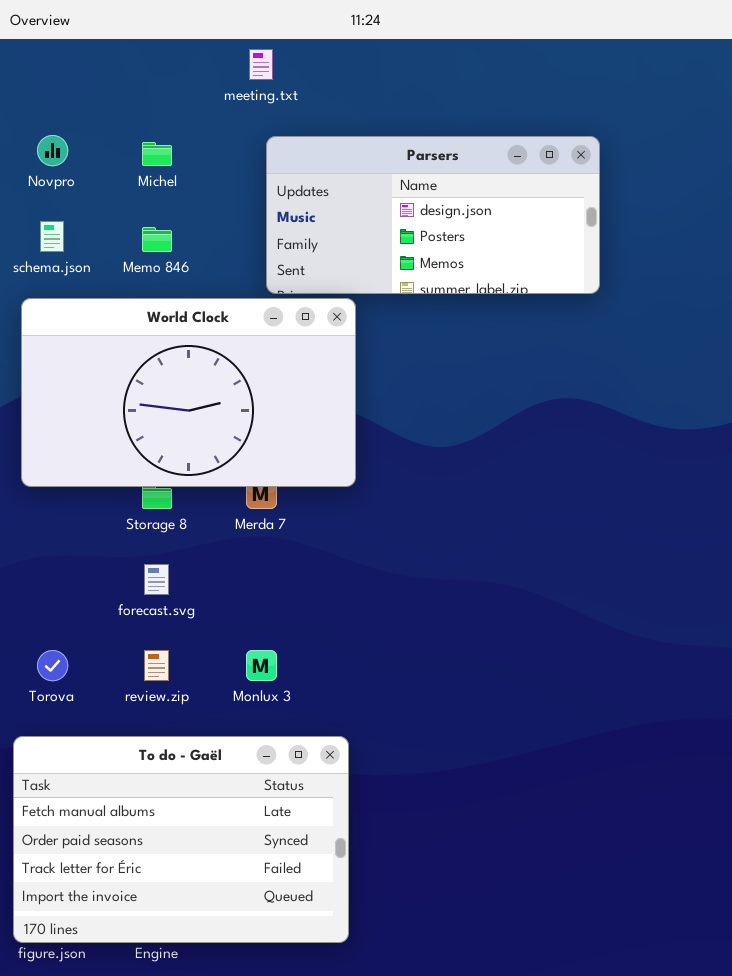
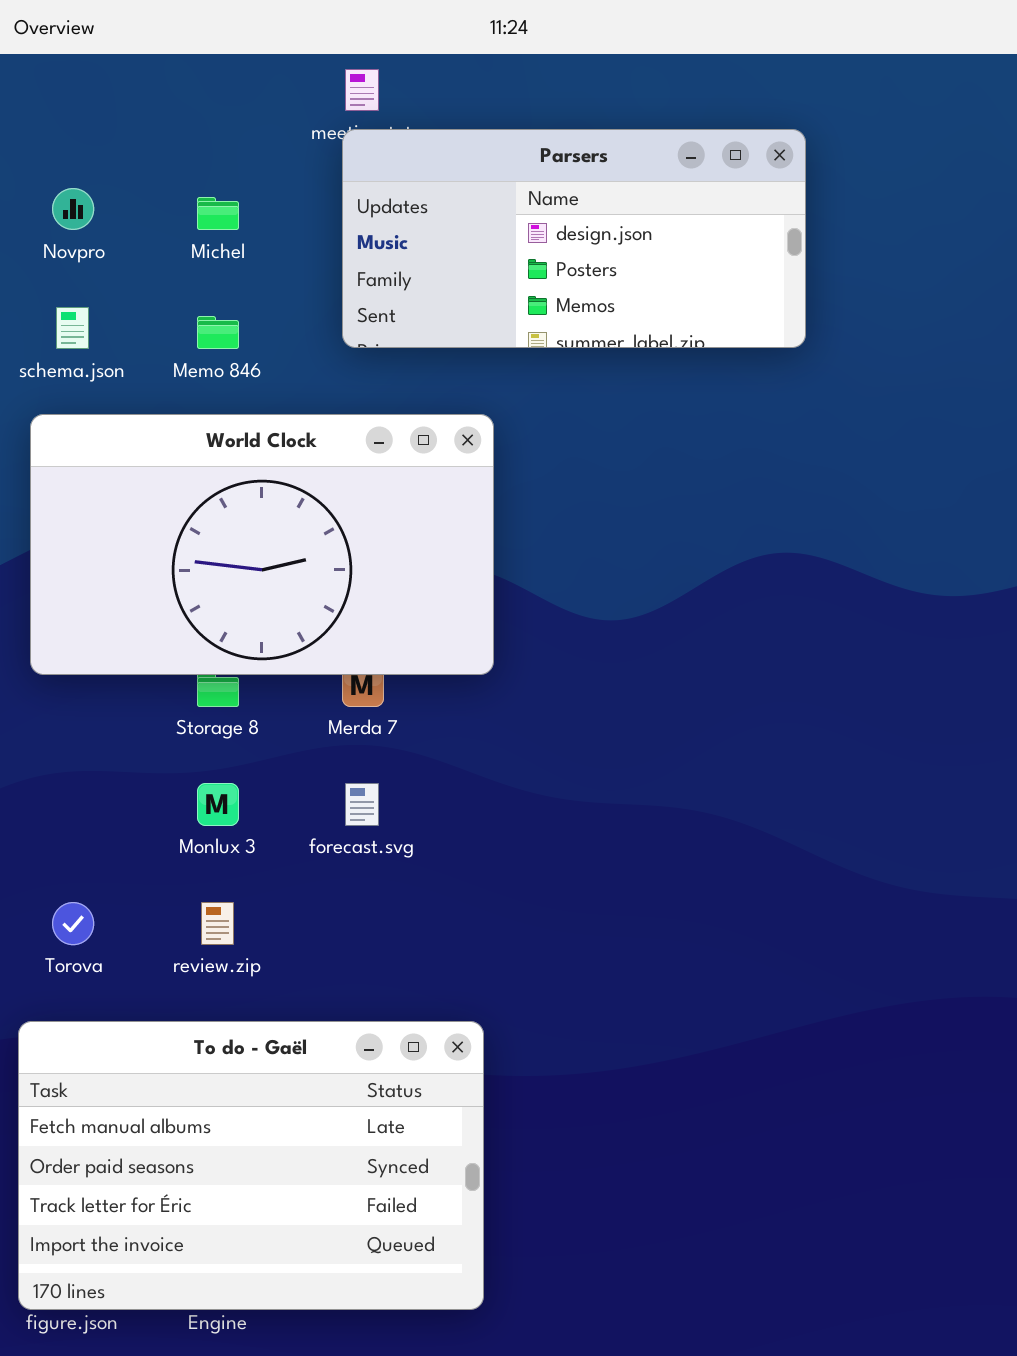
Parsers: [266,136,600,294] -> [342,129,806,348], moved
forecast.svg: [144,564,169,595] -> [345,783,379,826], moved
Monlux 3: [246,650,277,681] -> [197,783,239,826], moved

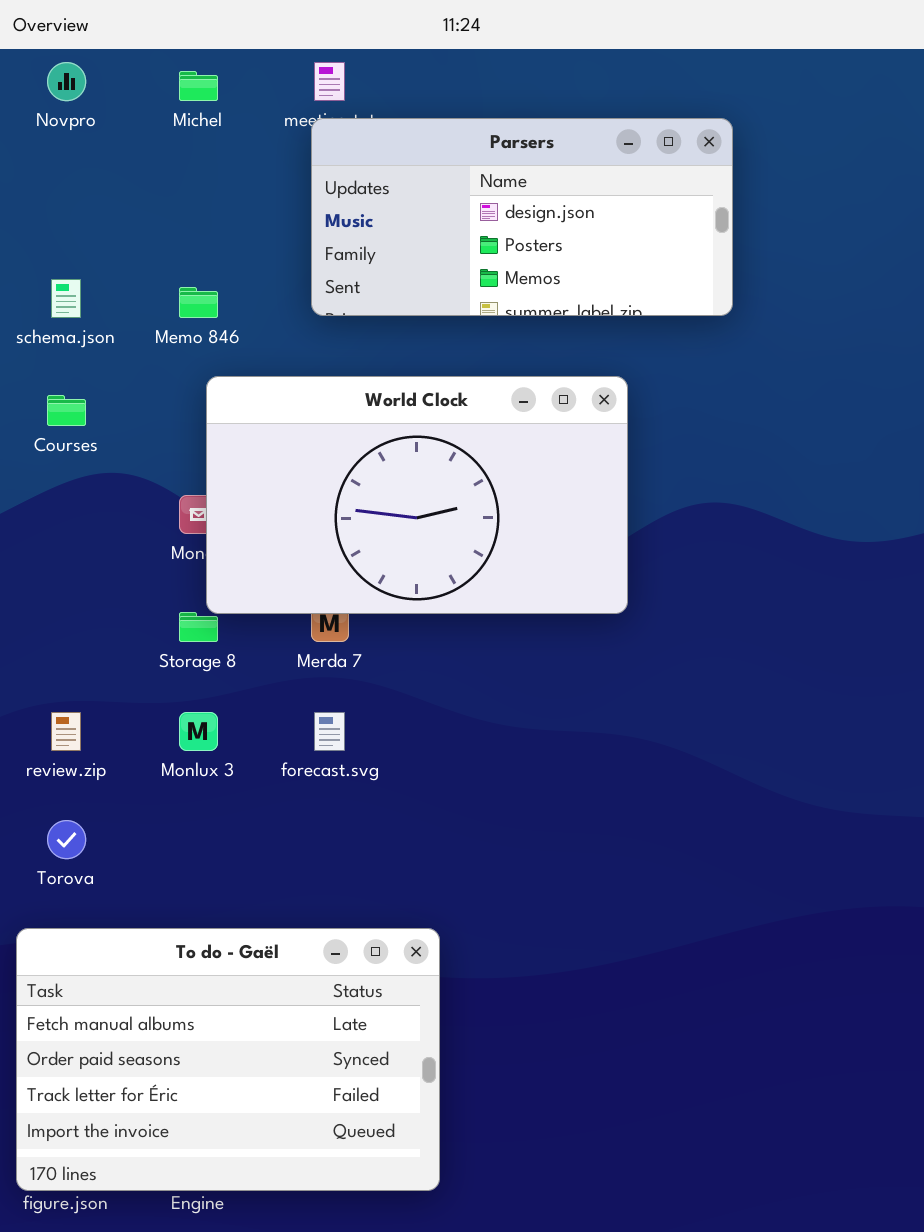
Novpro: [52,188,94,230] -> [47,62,86,101], moved
Michel: [197,197,239,230] -> [179,71,218,101], moved
World Clock: [30,414,494,675] -> [206,376,628,614], moved
review.zip: [201,902,234,945] -> [51,712,81,751], moved

